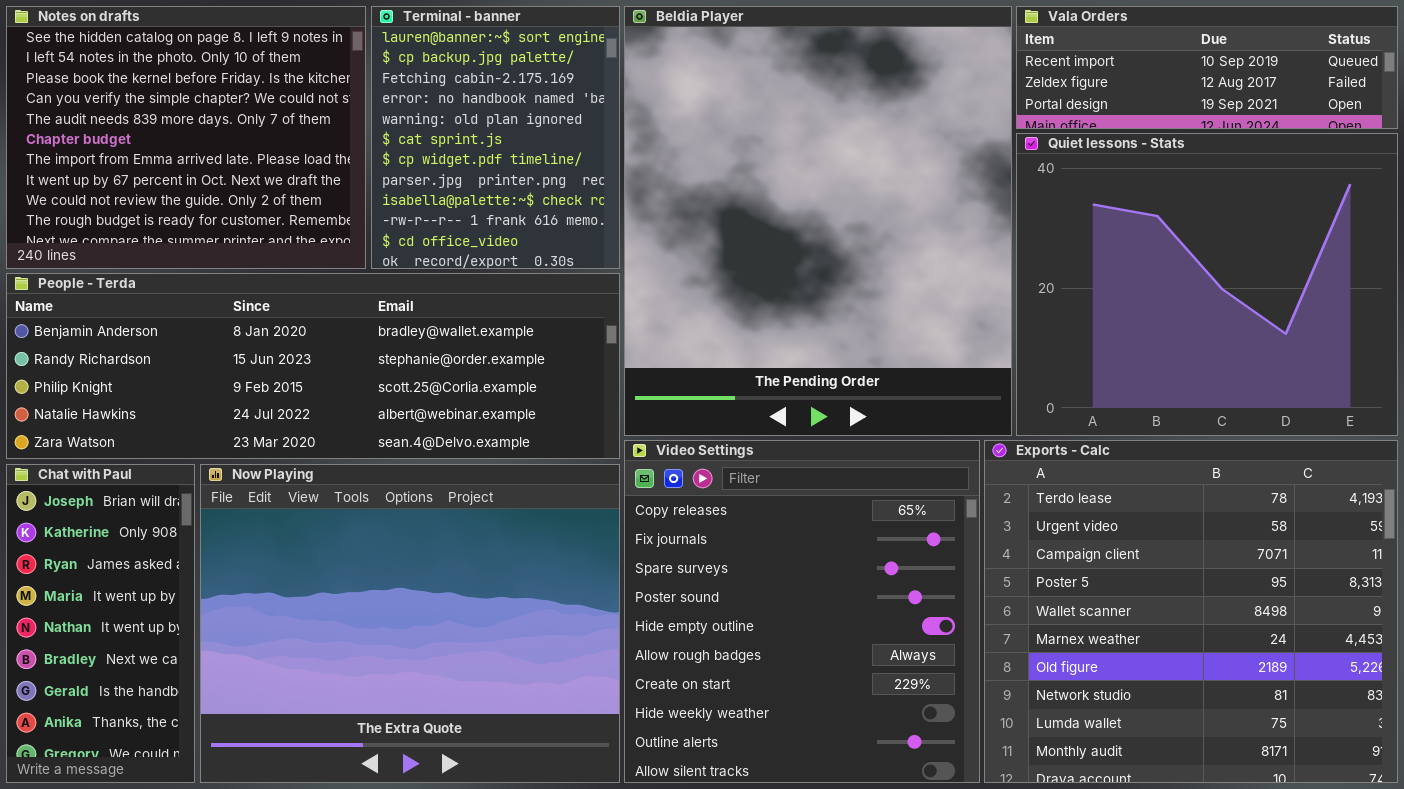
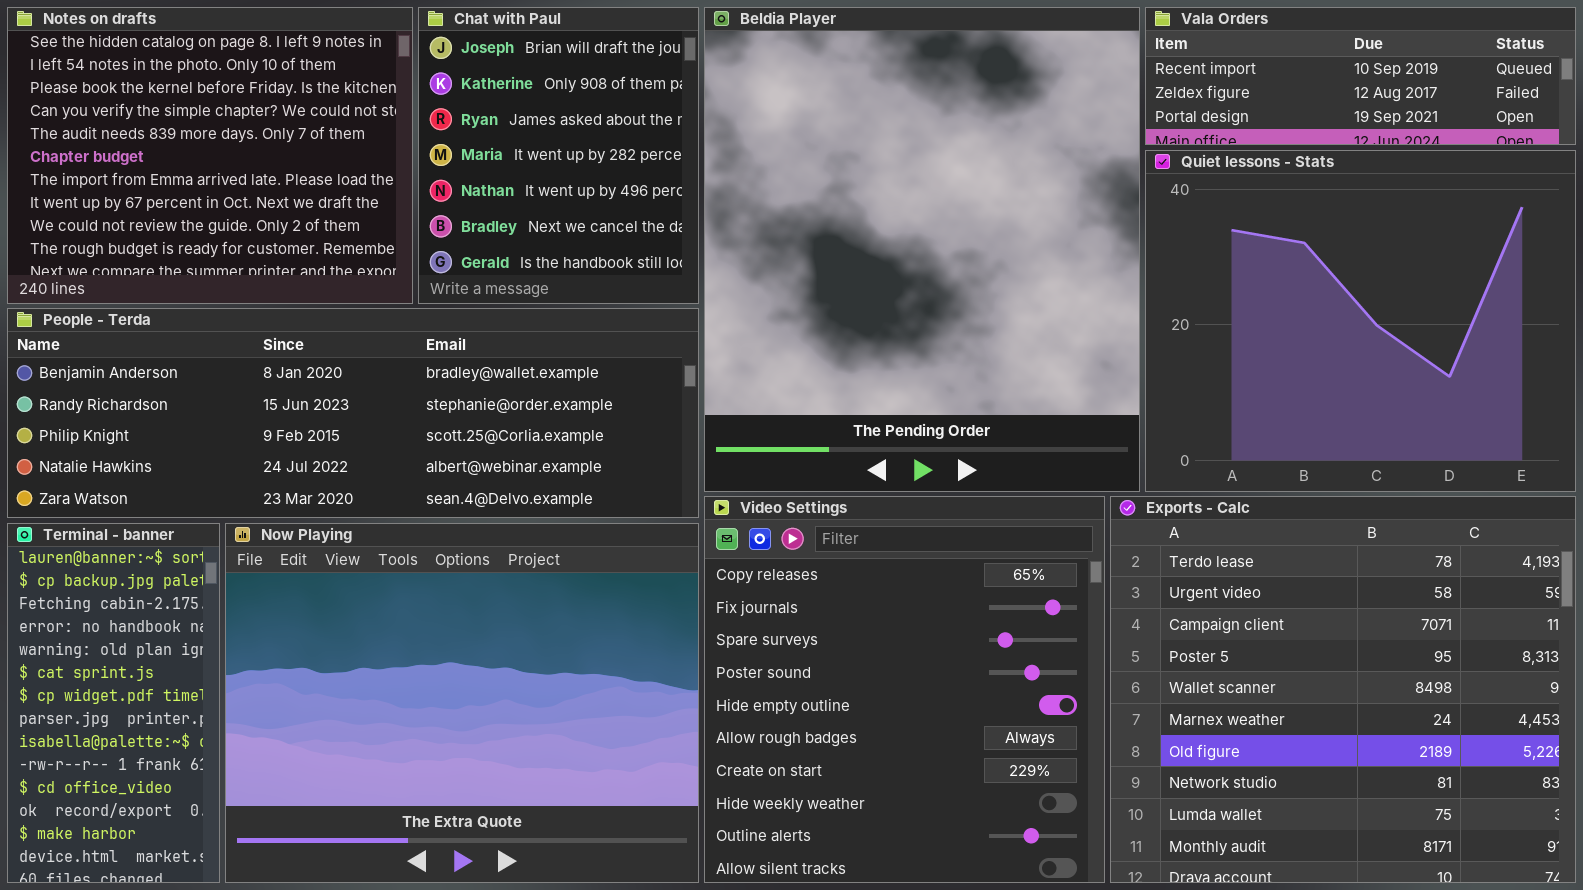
Terminal - banner: [371,6,620,269] -> [7,523,220,883], moved, resized
Chat with Paul: [6,464,195,783] -> [418,7,699,304], moved, resized

